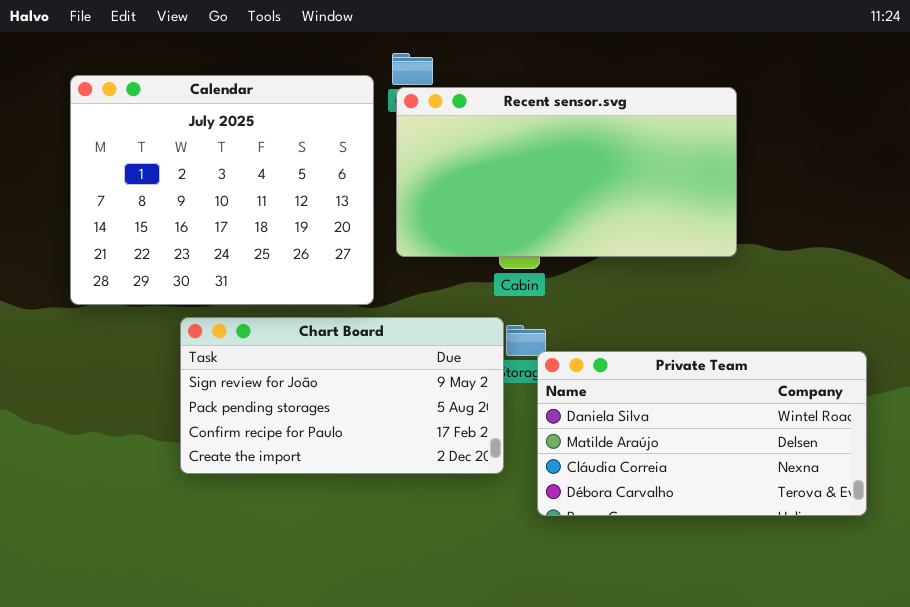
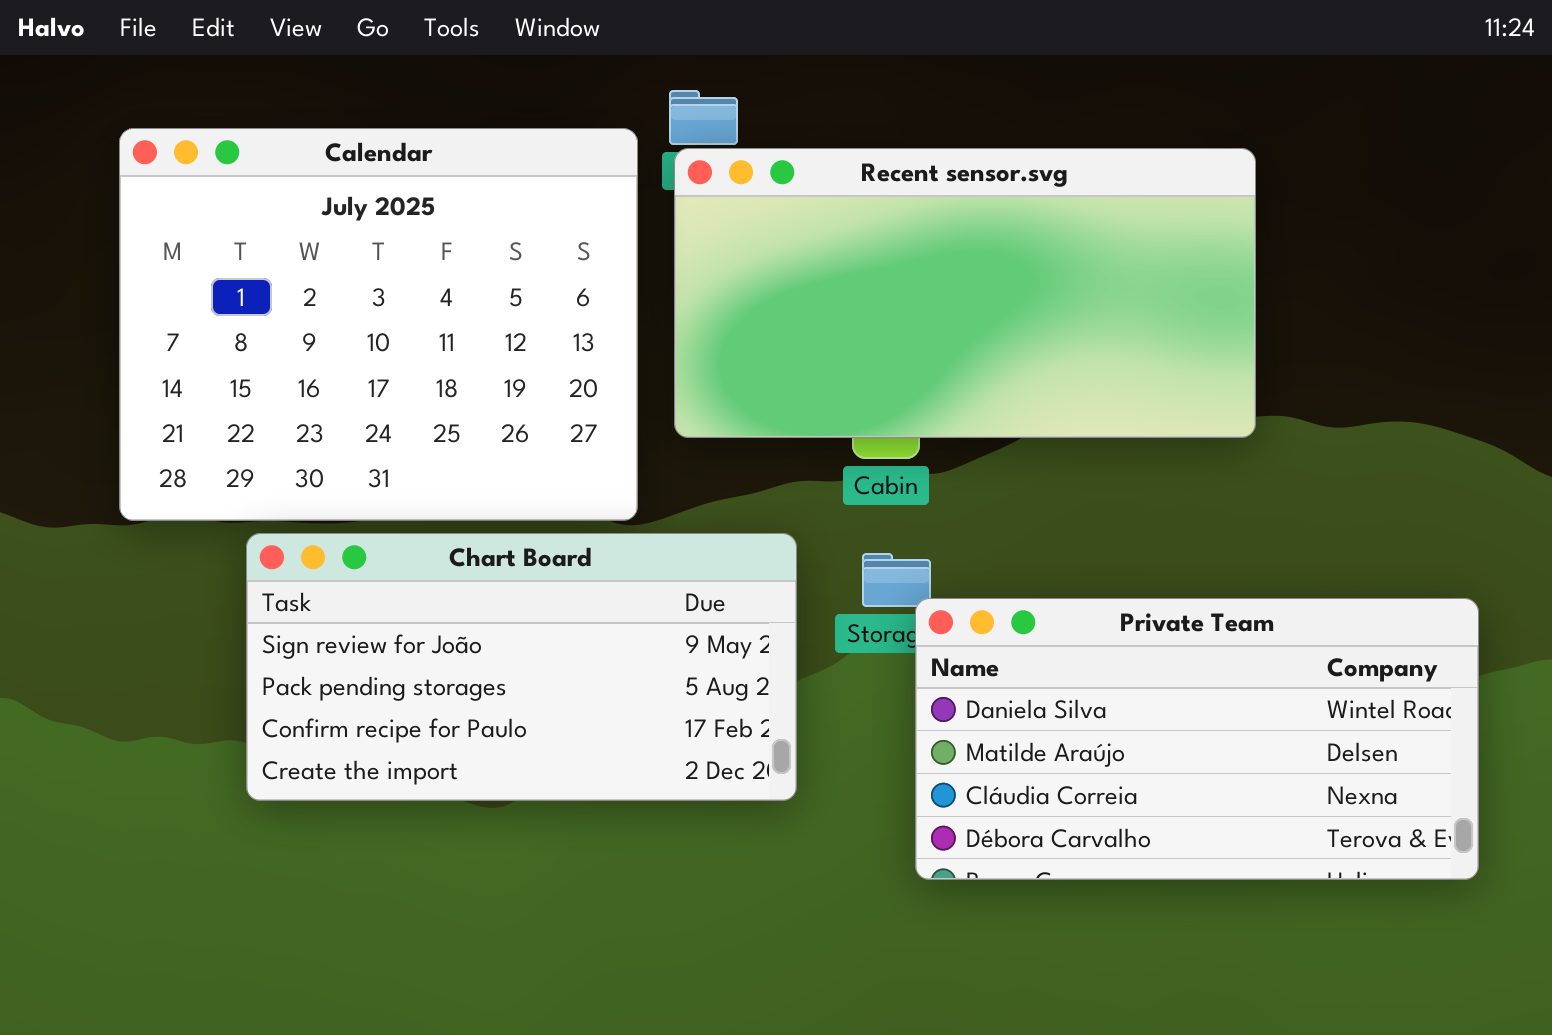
Chart Board: [180,317,504,474] -> [246,533,797,801], moved

